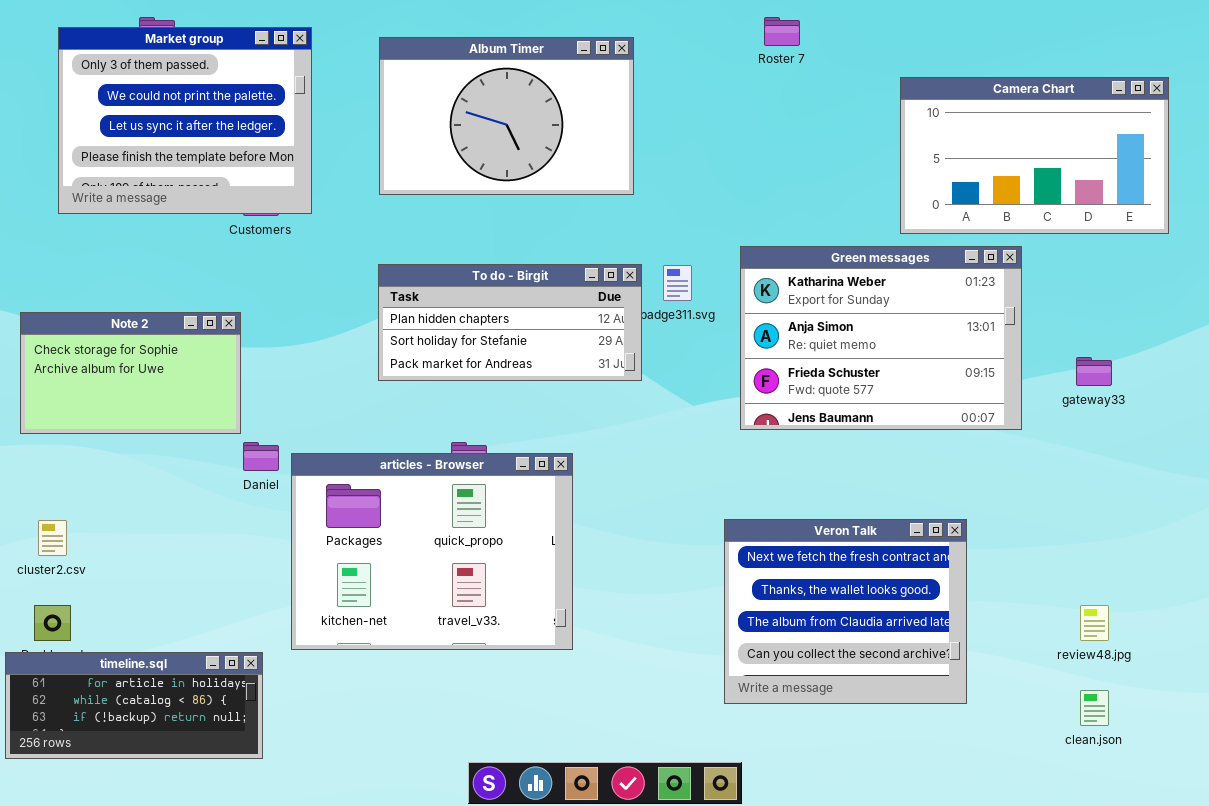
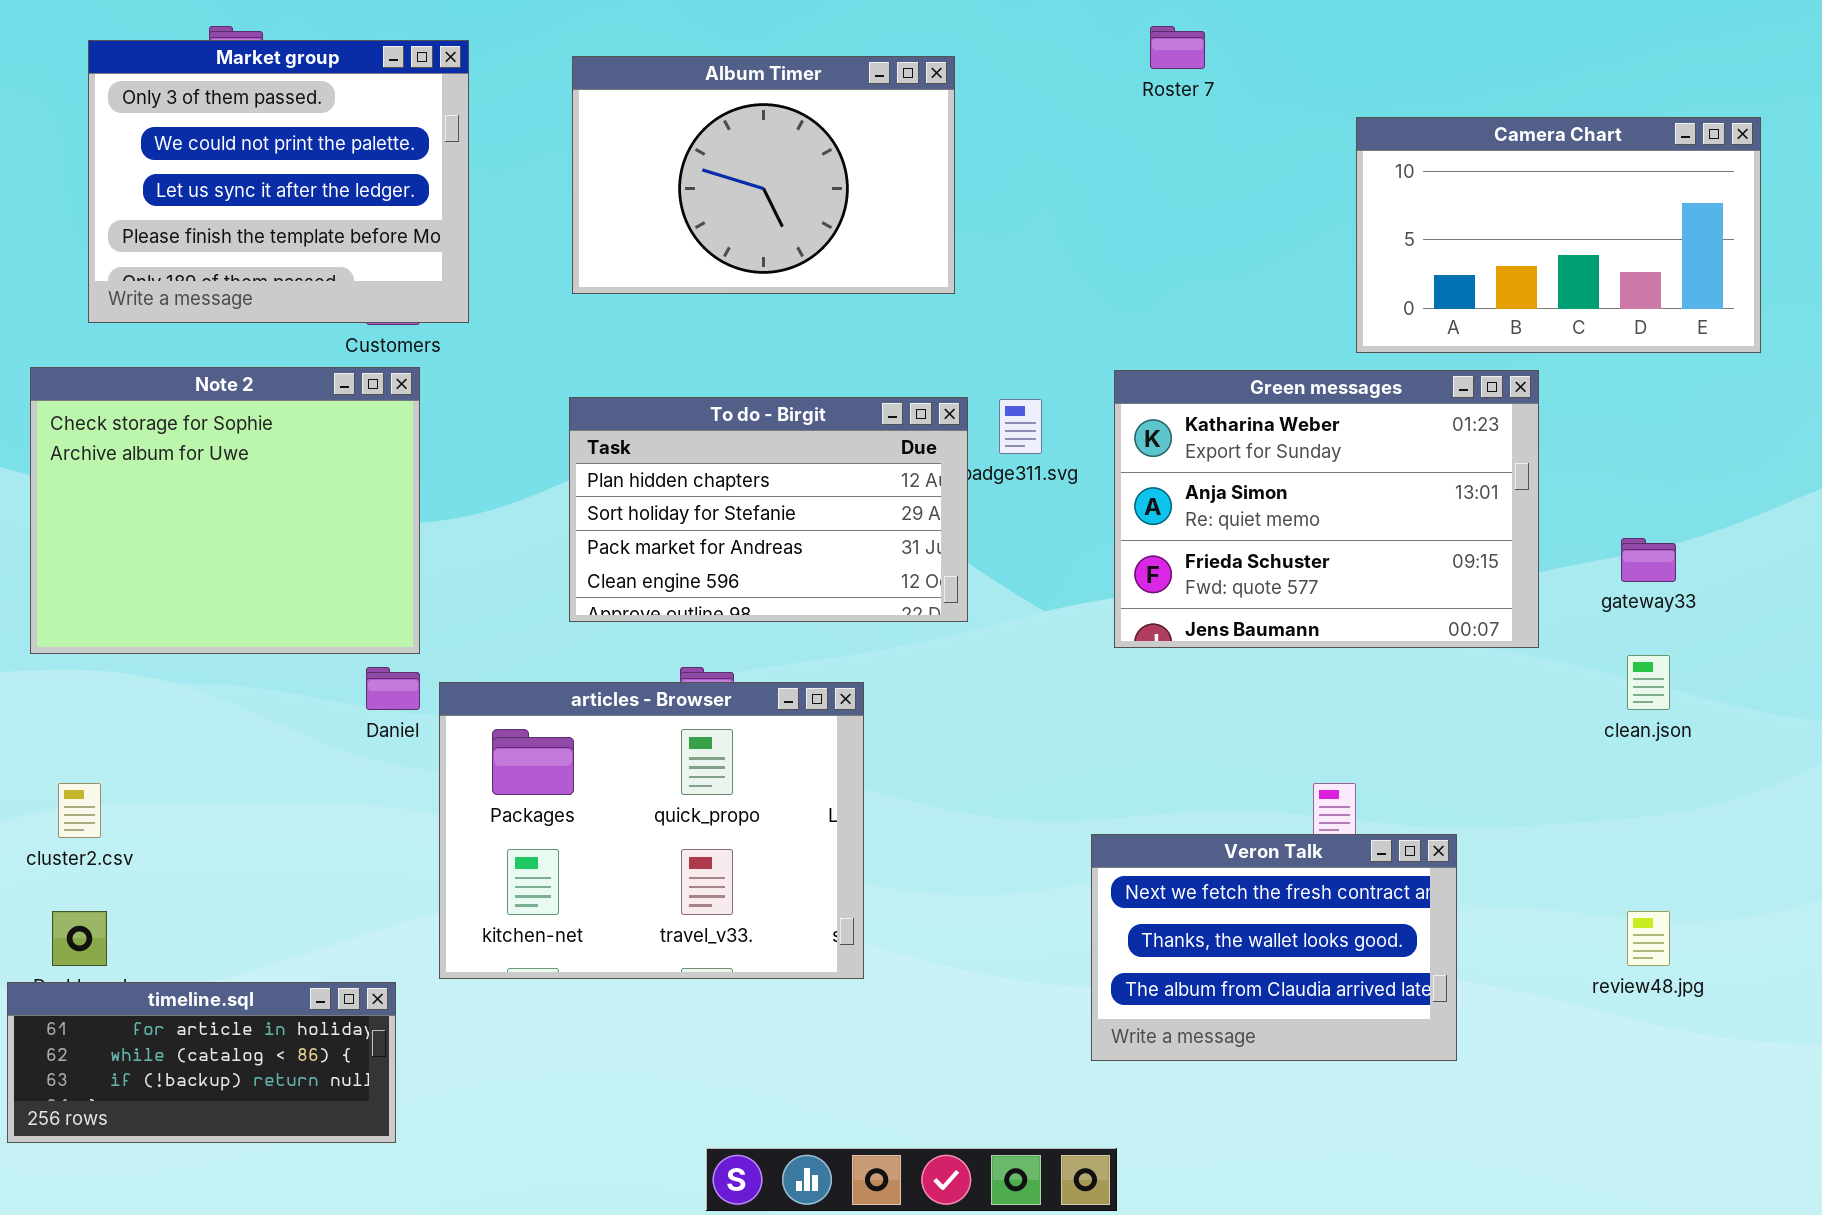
To do - Birgit: [378,264,642,381] -> [569,397,968,622], resized
Note 2: [20,312,241,434] -> [30,367,420,654], resized
Veron Talk: [724,519,967,704] -> [1091,834,1457,1061], resized
clean.json: [1080,690,1109,726] -> [1627,655,1670,710], moved

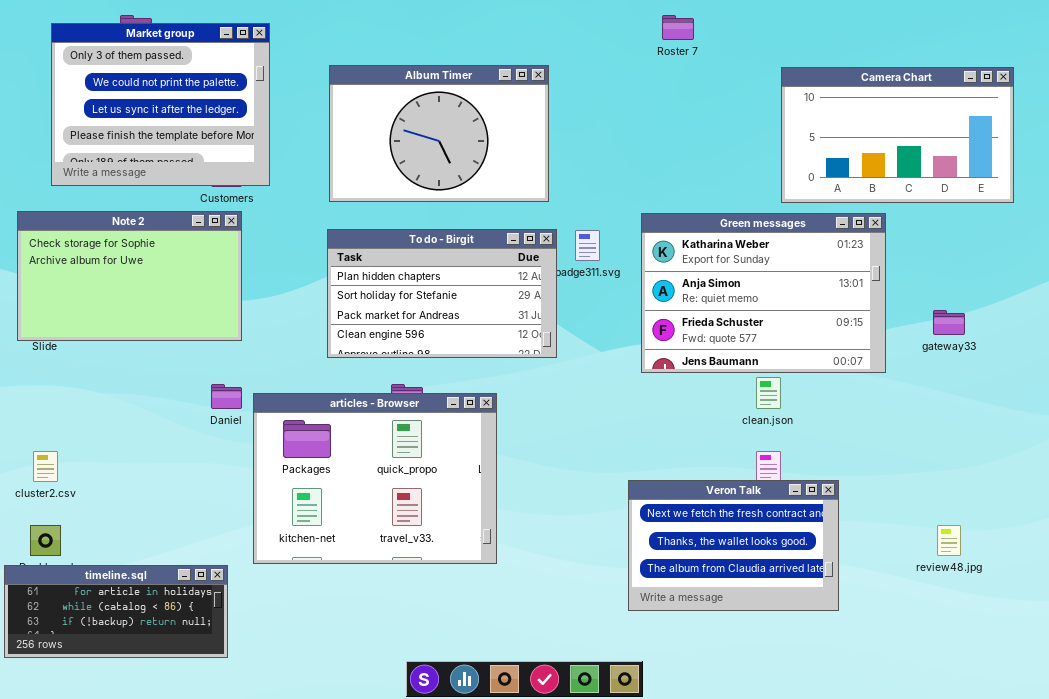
Album Timer: [572,56,955,294] -> [329,65,549,202], moved
Note 2: [30,367,420,654] -> [17,211,242,341], resized
clean.json: [1627,655,1670,710] -> [756,377,781,409], moved

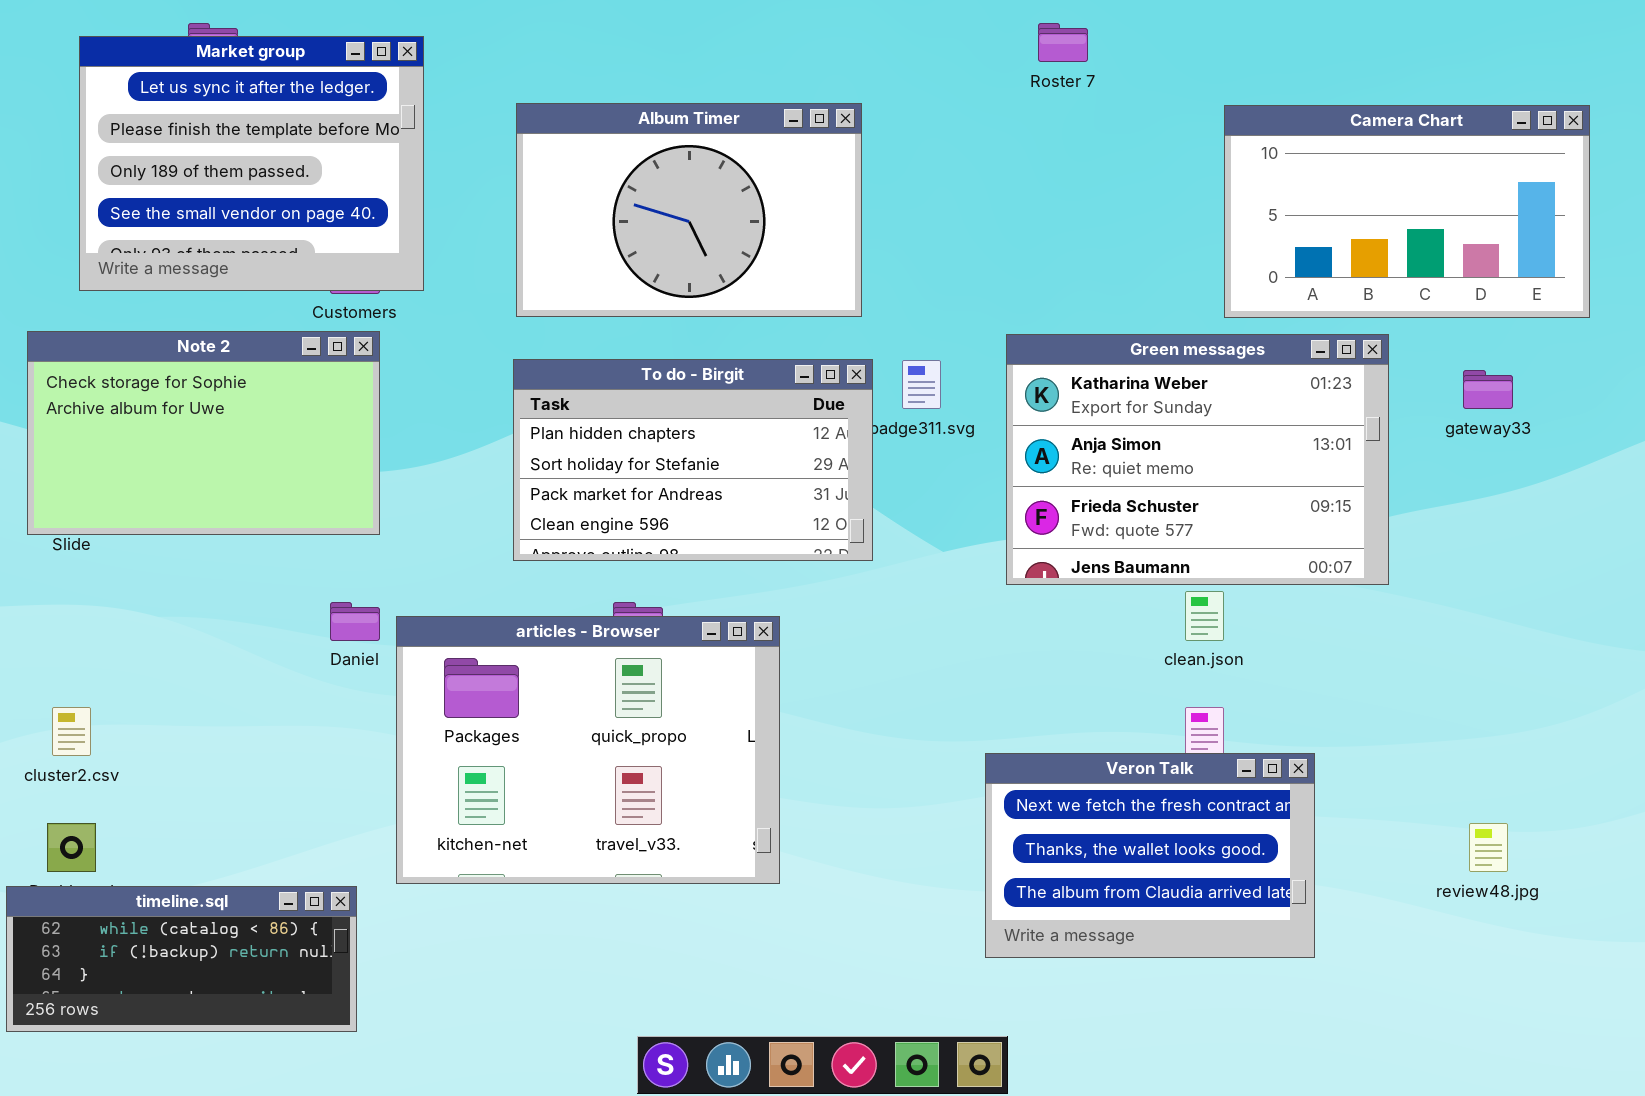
Market group: [51,23,270,186] -> [79,36,424,291], scrolled down 2 rows
gateway33: [933,310,965,335] -> [1463,370,1513,409], moved
timeline.sql: [4,565,228,658] -> [6,886,357,1032], scrolled down 1 row

